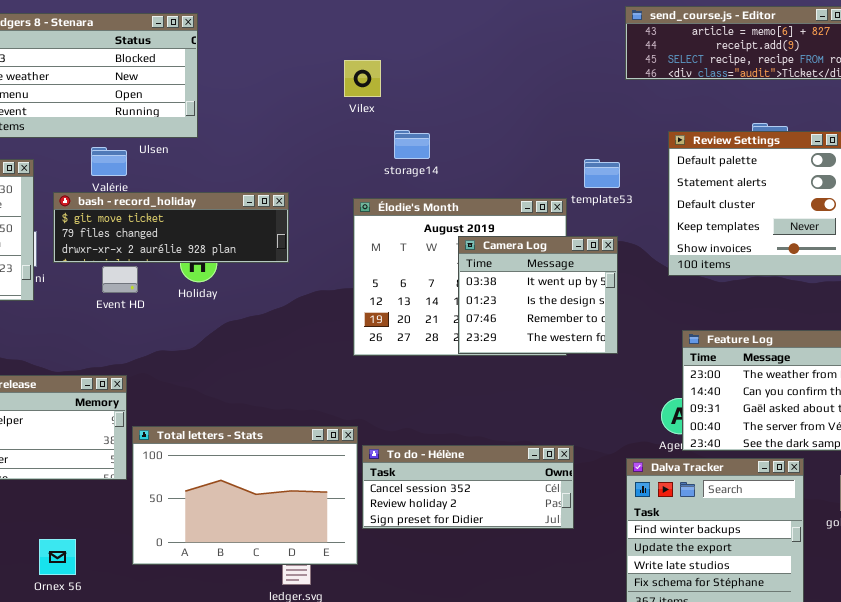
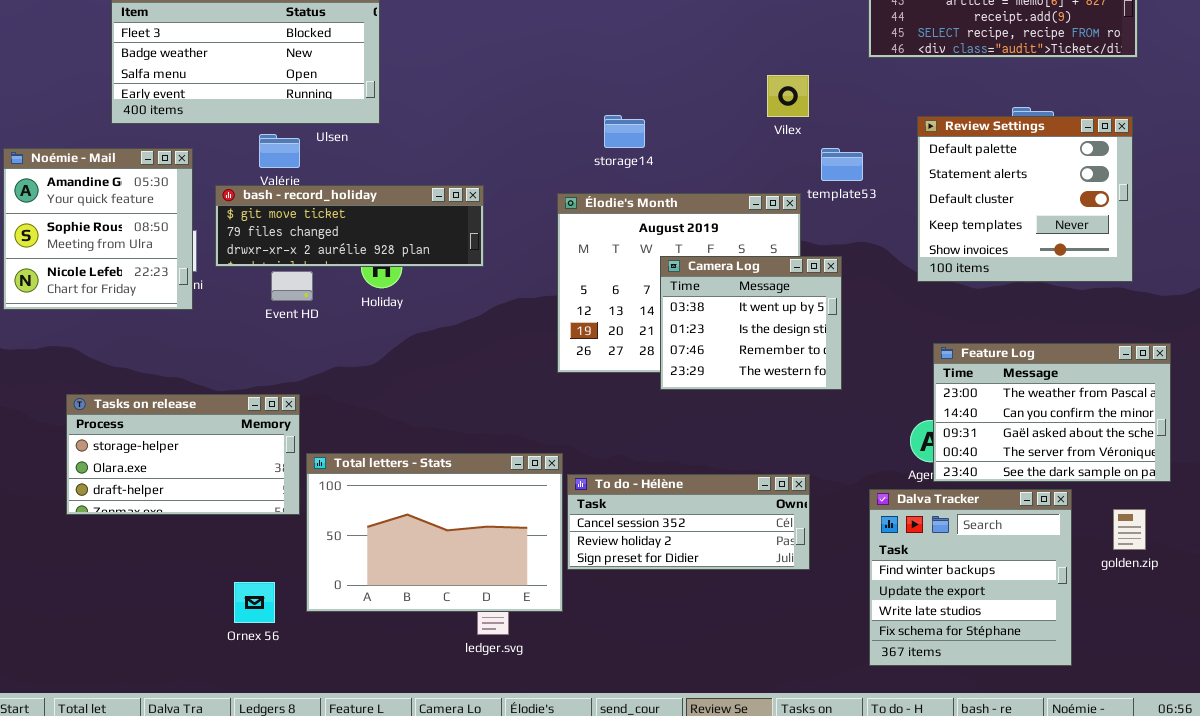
Vilex: [344,60,381,97] -> [767,75,809,117], moved
Camera Log: [458,236,618,354] -> [660,256,842,390], moved
Ornex 56: [39,539,76,575] -> [234,582,275,623], moved

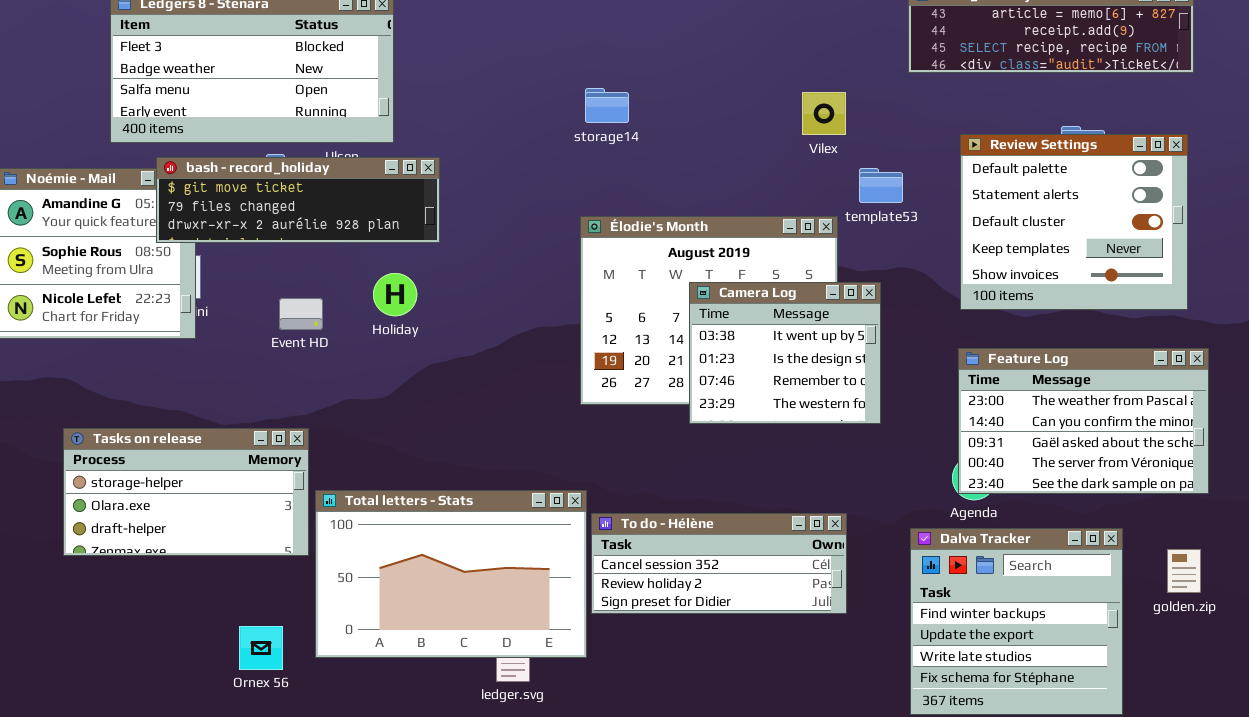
storage14: [604,115,645,148] -> [585,88,629,123], moved
bash - record_holiday: [215,185,484,267] -> [156,157,440,243], moved
Feature Log: [933,343,1171,482] -> [958,348,1209,494], moved

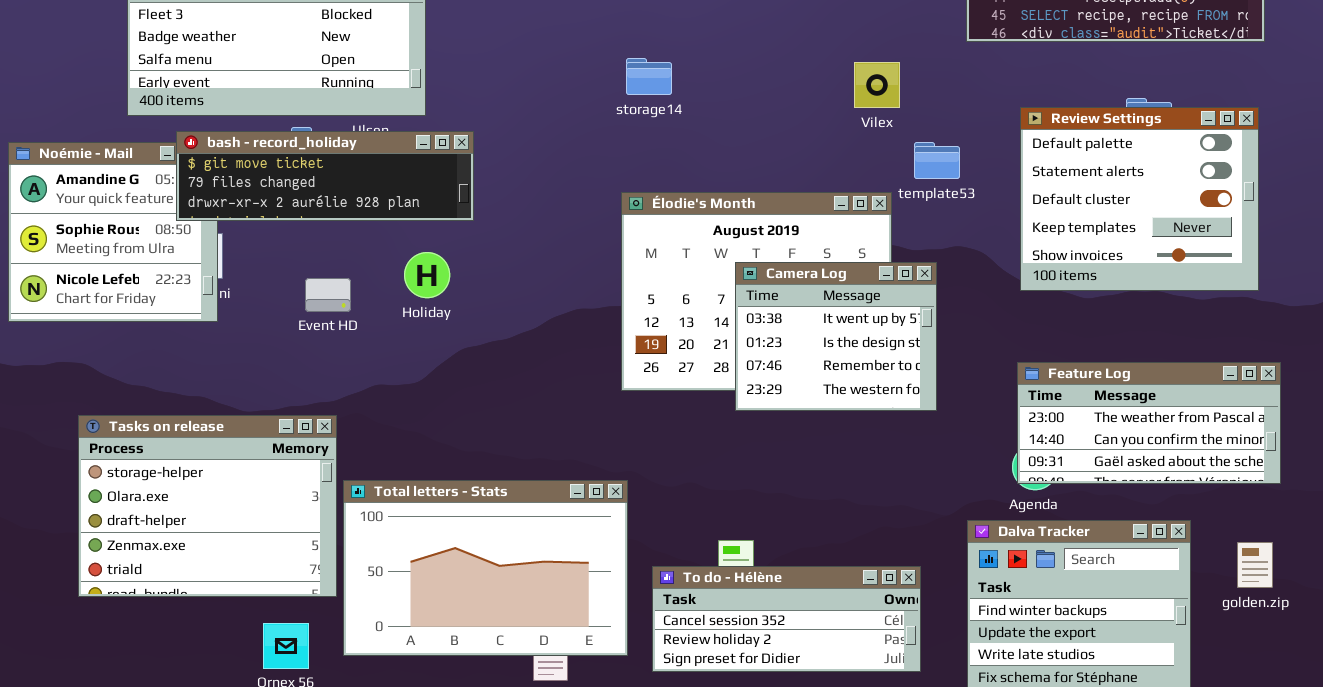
Feature Log: [958,348,1209,494] -> [1017,362,1281,484], resized
Tasks on release: [63,428,309,556] -> [78,415,337,597], resized
To do - Hélène: [591,513,847,614] -> [652,566,921,672], moved

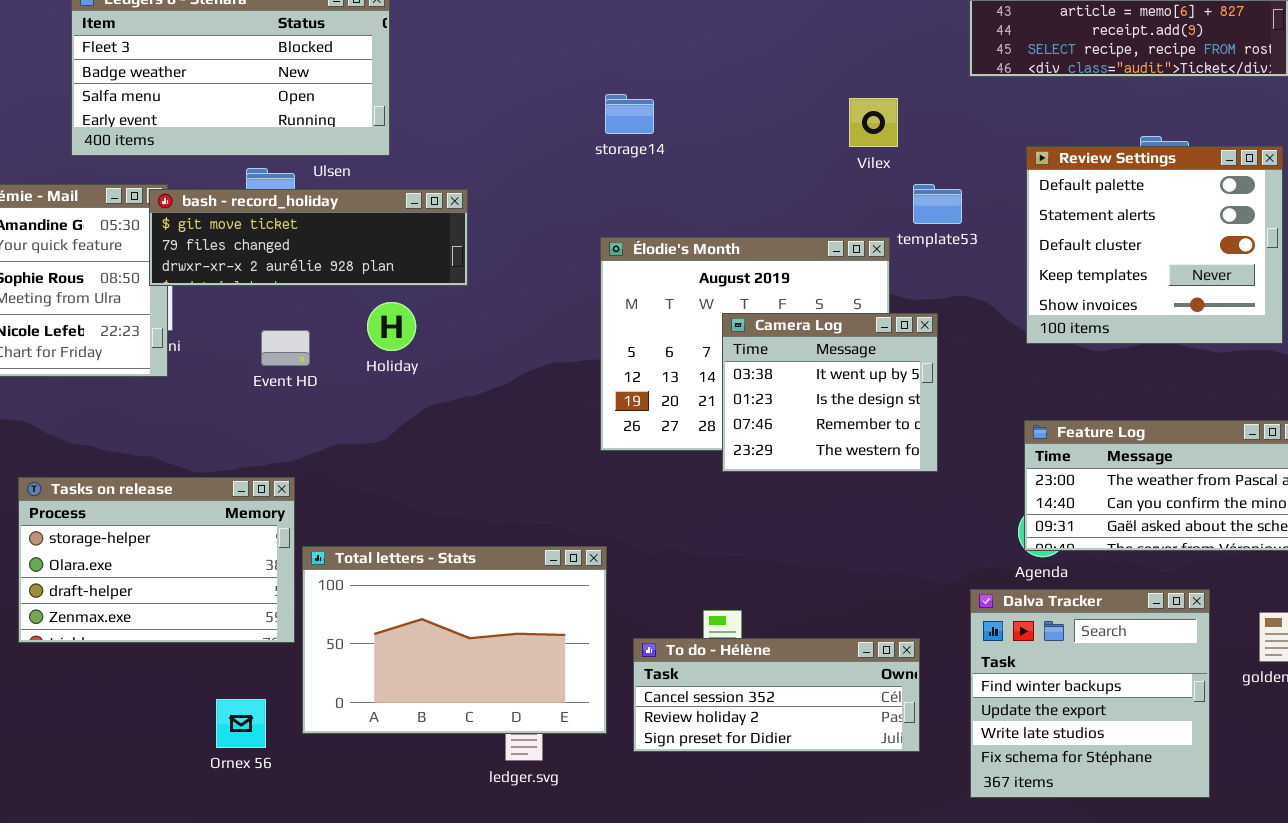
bash - record_holiday: [176,131,474,221] -> [149,189,468,286], moved
Tasks on release: [78,415,337,597] -> [18,477,295,643], resized

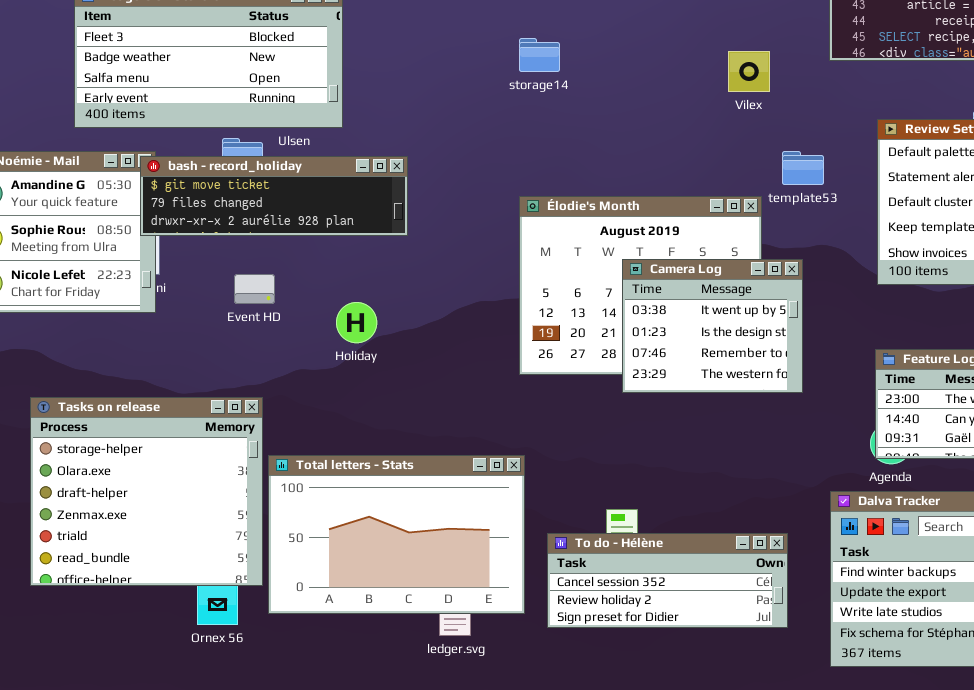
storage14: [605,94,654,134] -> [519,38,560,72], moved
Vilex: [849,98,898,147] -> [728,51,770,92], moved
Holiday: [367,302,416,351] -> [336,302,377,343], moved
Tasks on release: [18,477,295,643] -> [30,397,263,586], resized

